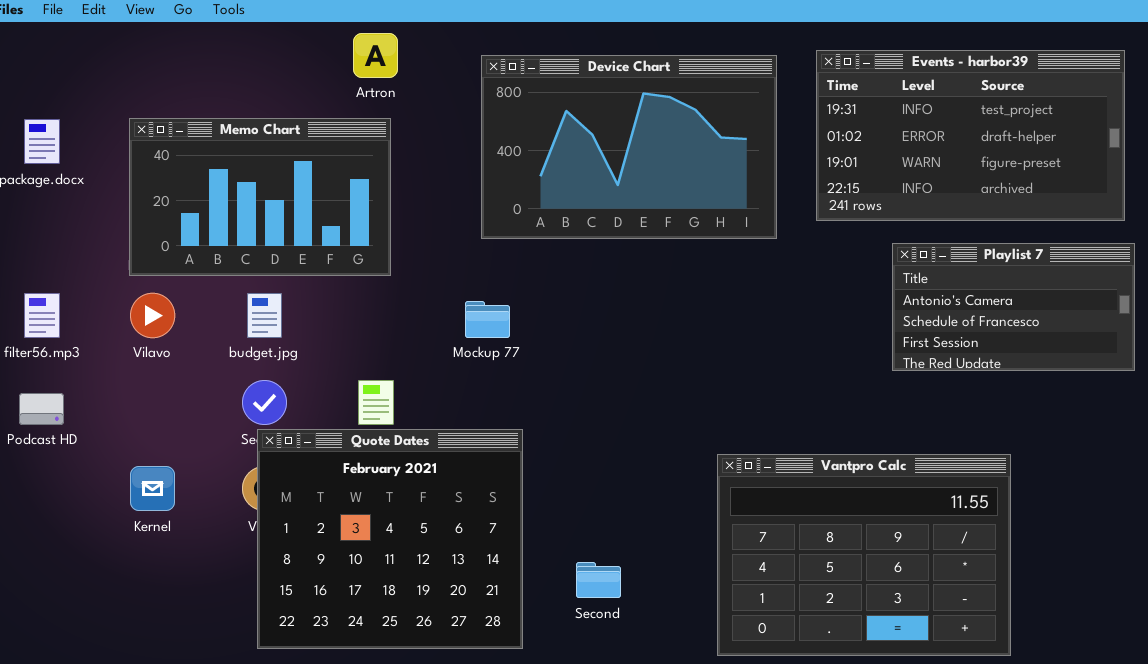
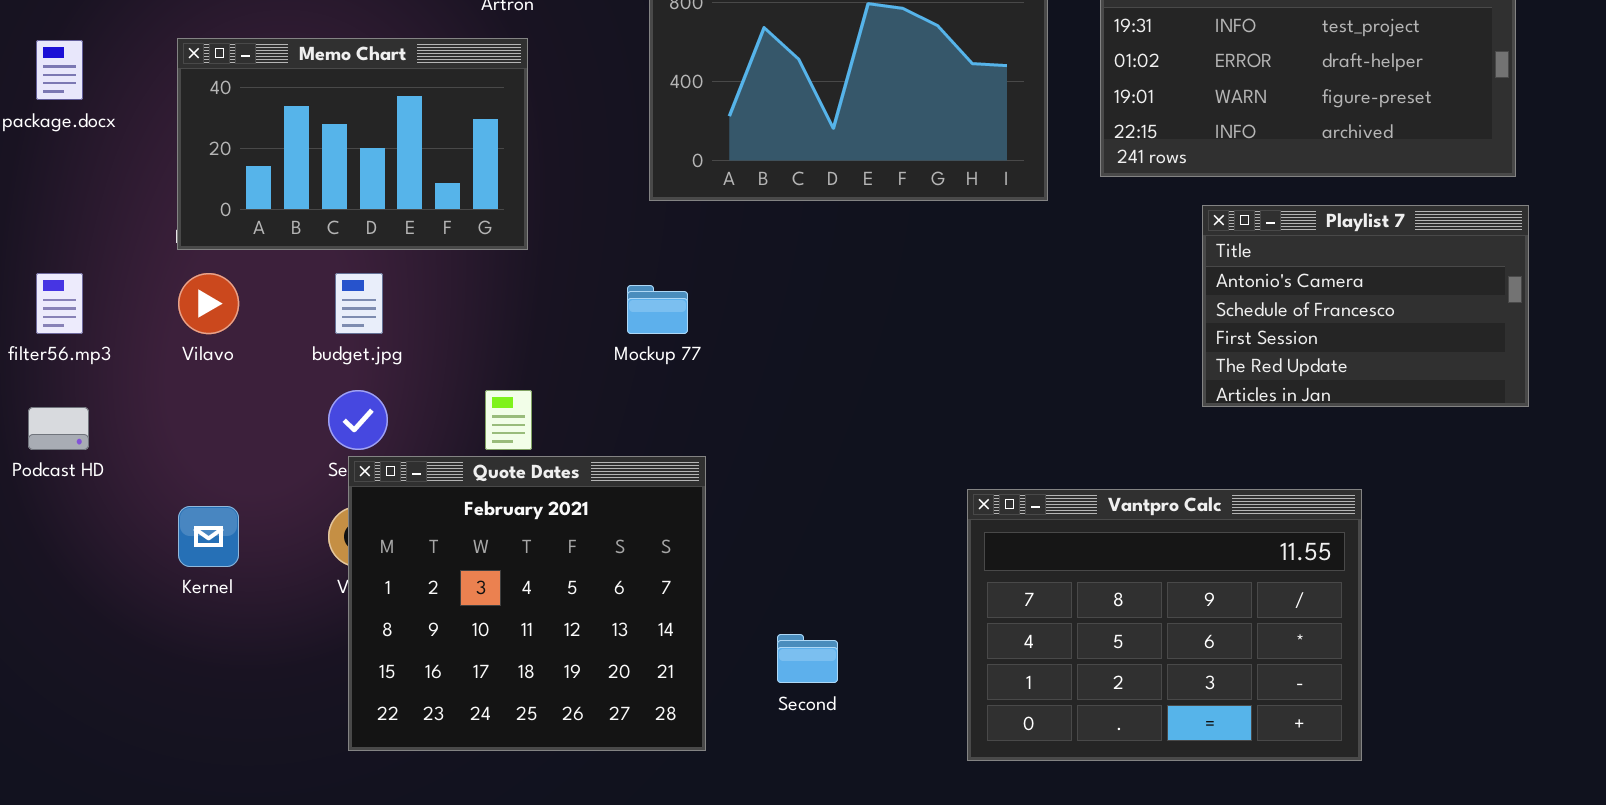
Playlist 7: [892,243,1135,371] -> [1202,205,1529,407], resized

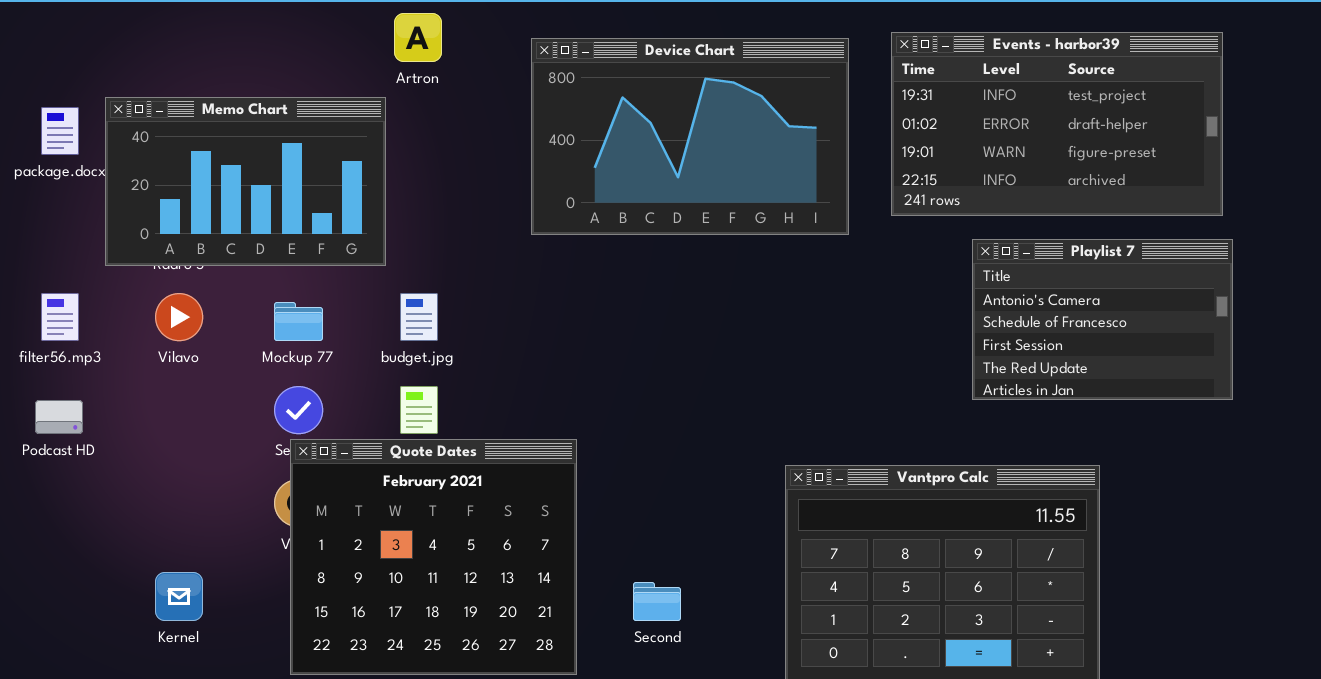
Memo Chart: [177,38,528,250] -> [105,97,386,266], moved
budget.jpg: [335,273,383,334] -> [400,293,438,341], moved
Mockup 77: [627,285,688,334] -> [274,302,323,341], moved
Kernel: [178,506,239,567] -> [155,572,203,621], moved

